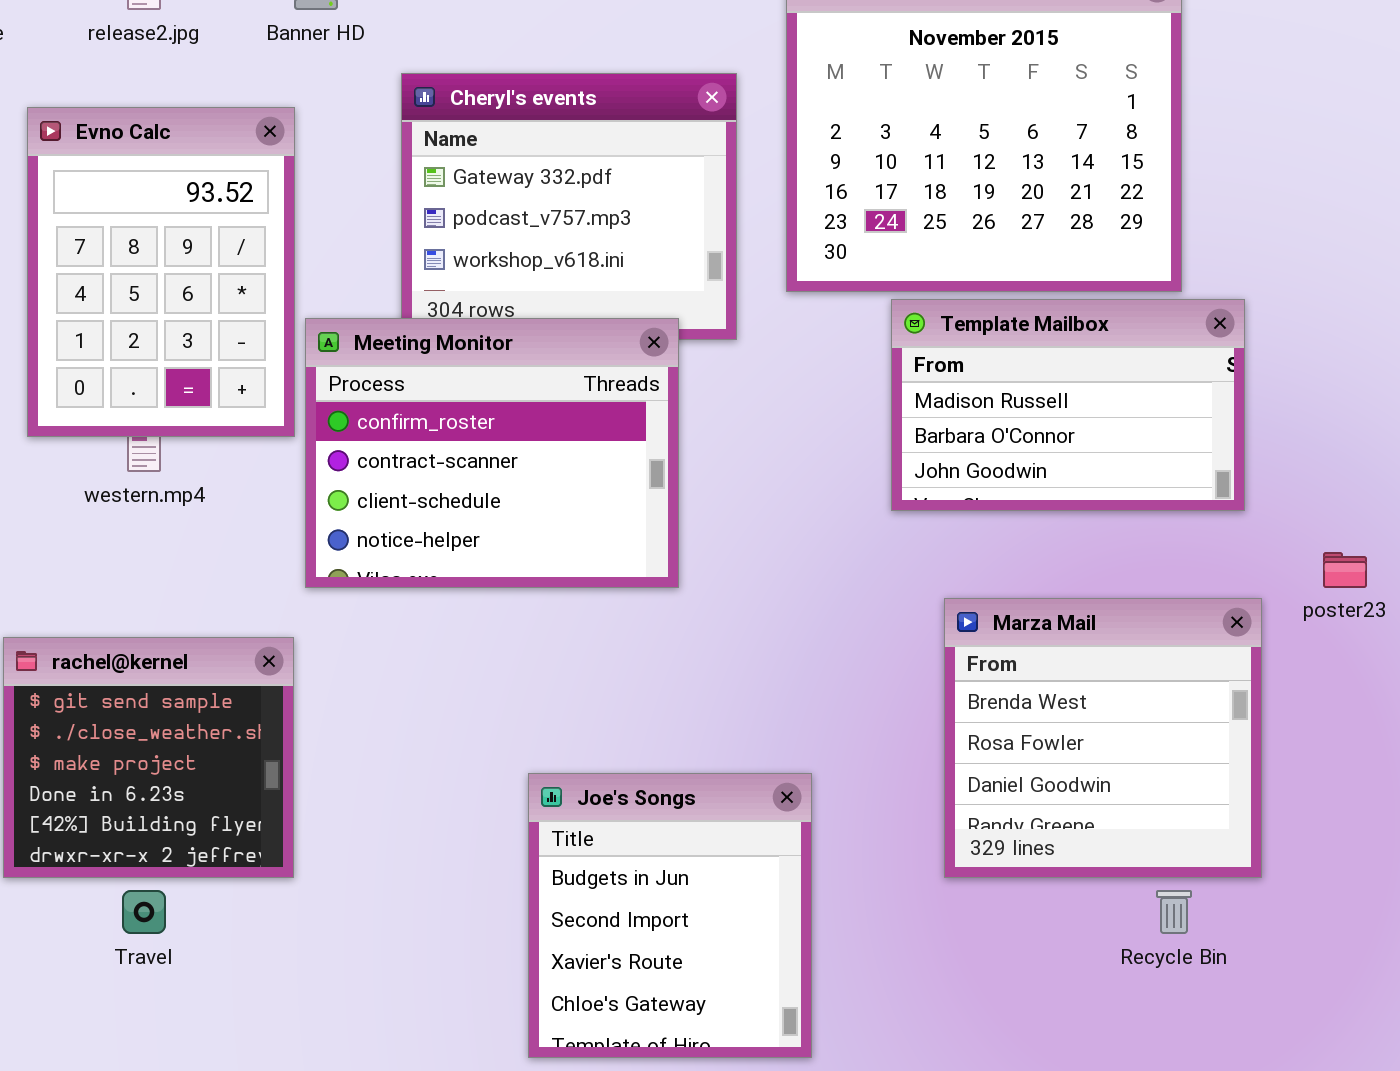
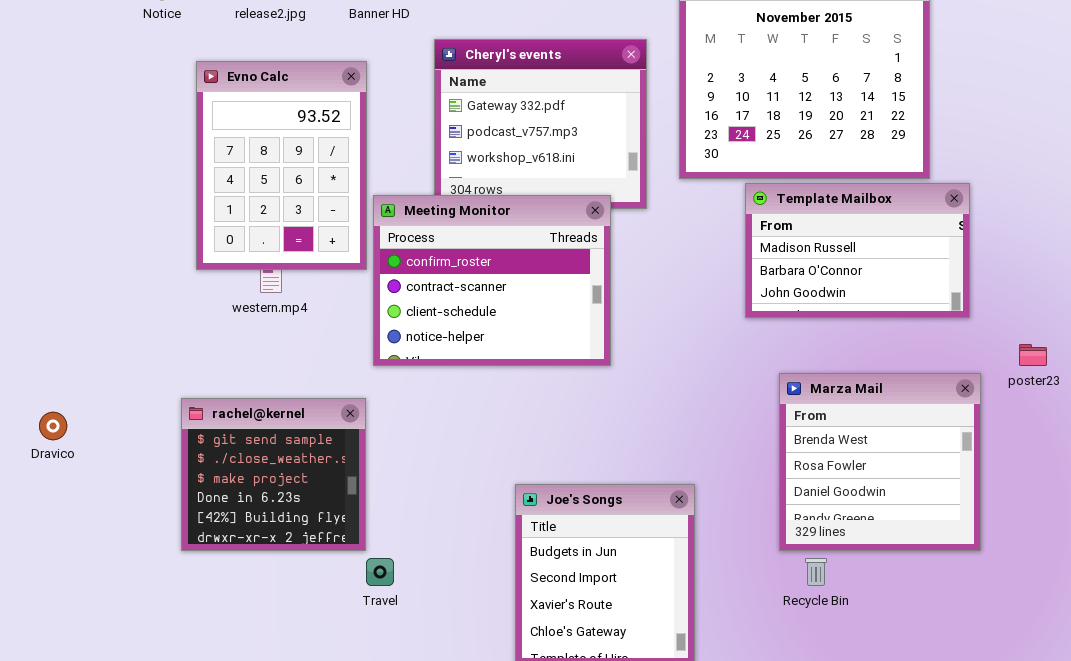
Travel: [122,890,166,934] -> [366,558,394,586], moved
Recycle Bin: [1156,890,1192,934] -> [805,558,827,586], moved

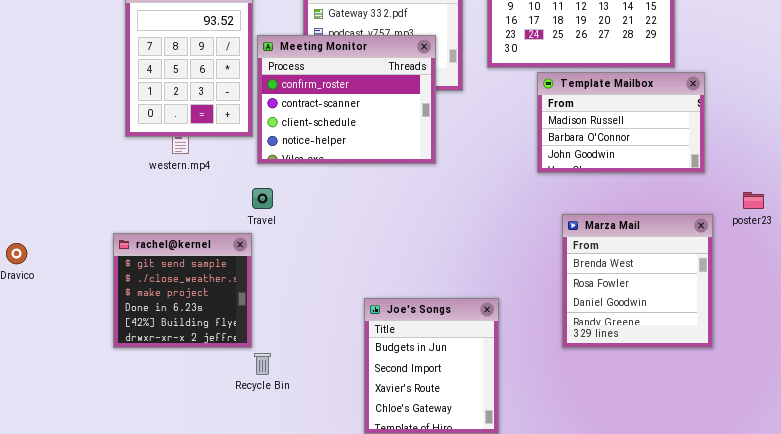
Meeting Monitor: [373,195,611,366] -> [257,35,436,164], moved
Travel: [366,558,394,586] -> [252,188,273,209], moved
Recycle Bin: [805,558,827,586] -> [254,353,271,375], moved

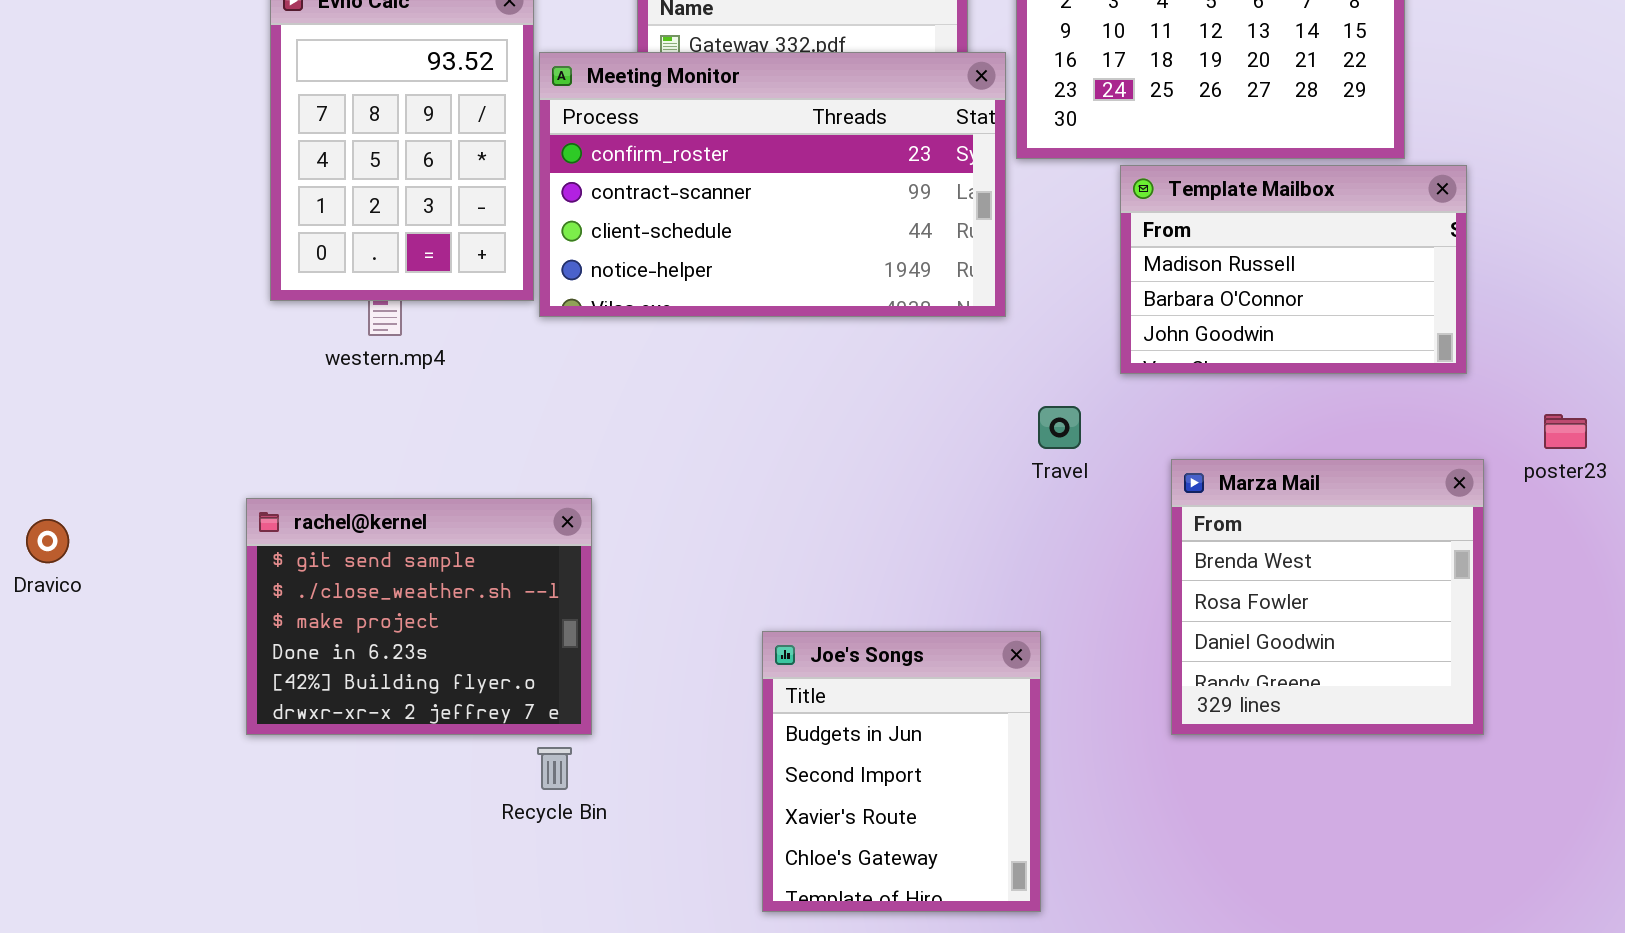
Meeting Monitor: [257,35,436,164] -> [539,52,1006,317], moved, resized
Travel: [252,188,273,209] -> [1038,406,1081,449], moved
rachel@kernel: [113,233,252,348] -> [246,498,592,735], resized

